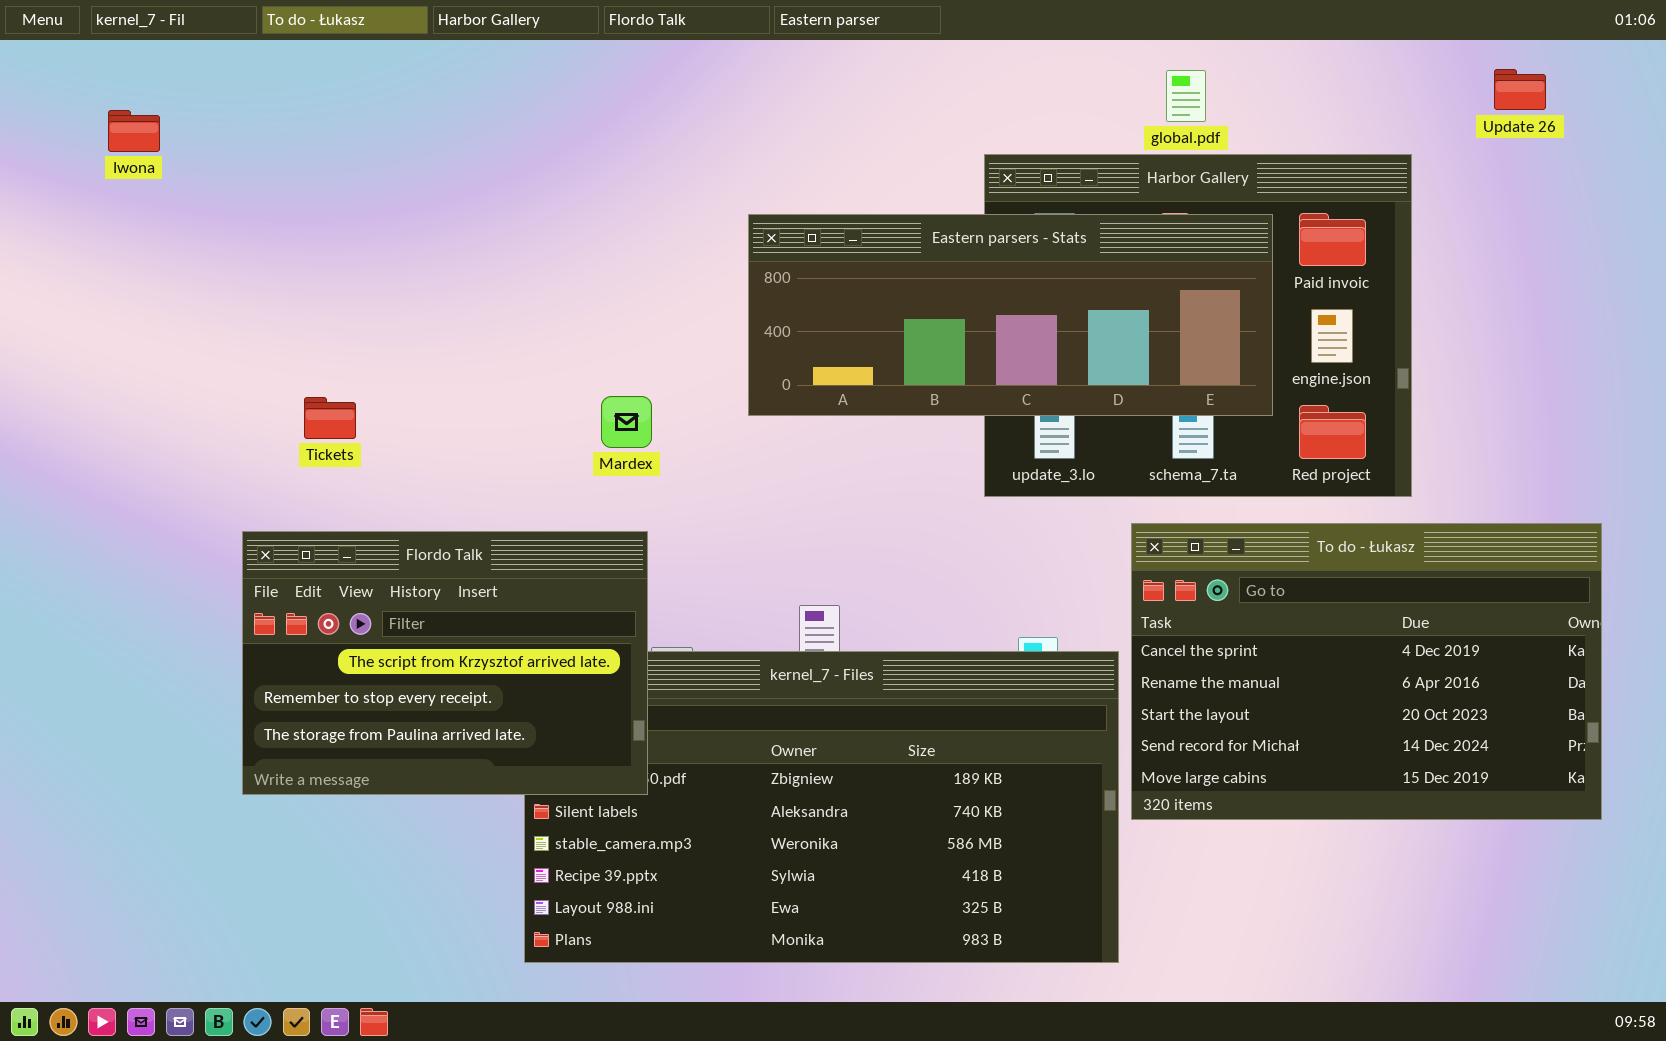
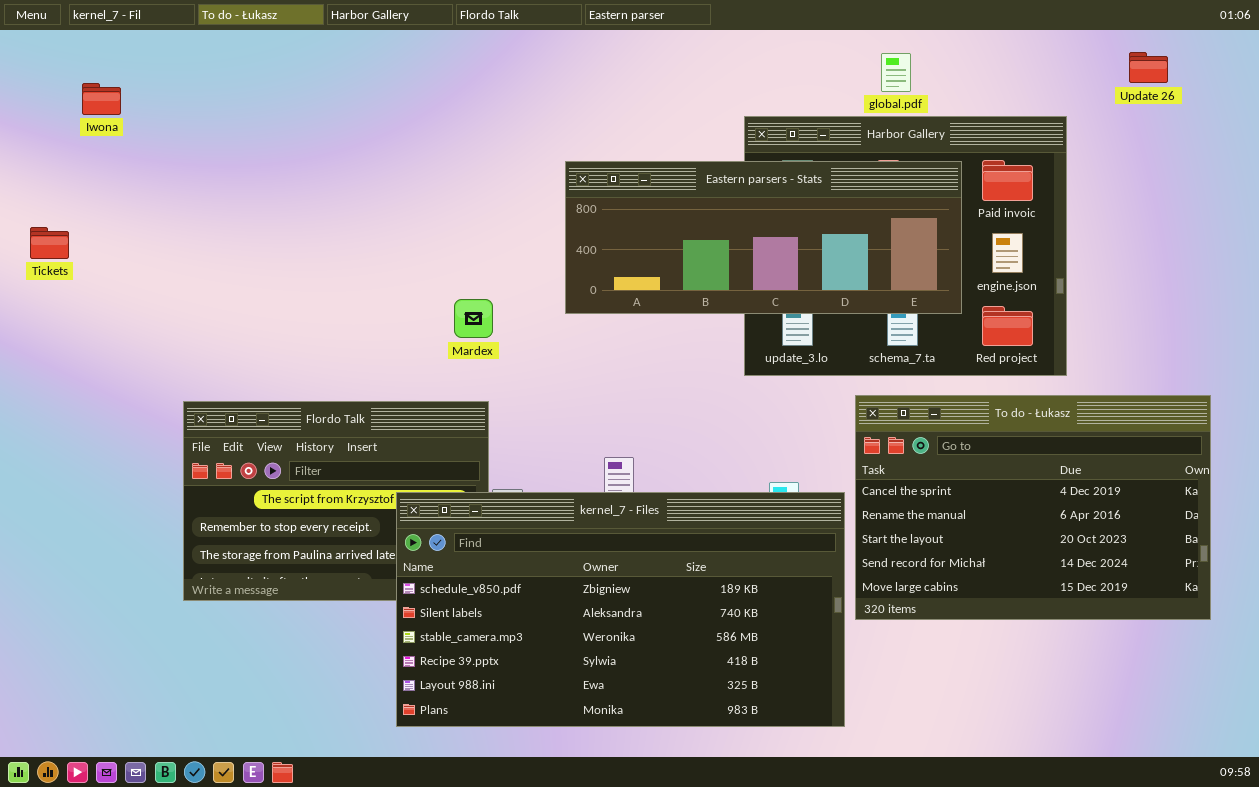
Tickets: [304,397,356,439] -> [30,227,69,259], moved
kernel_7 - Files: [524,651,1119,963] -> [396,492,845,727], raised

